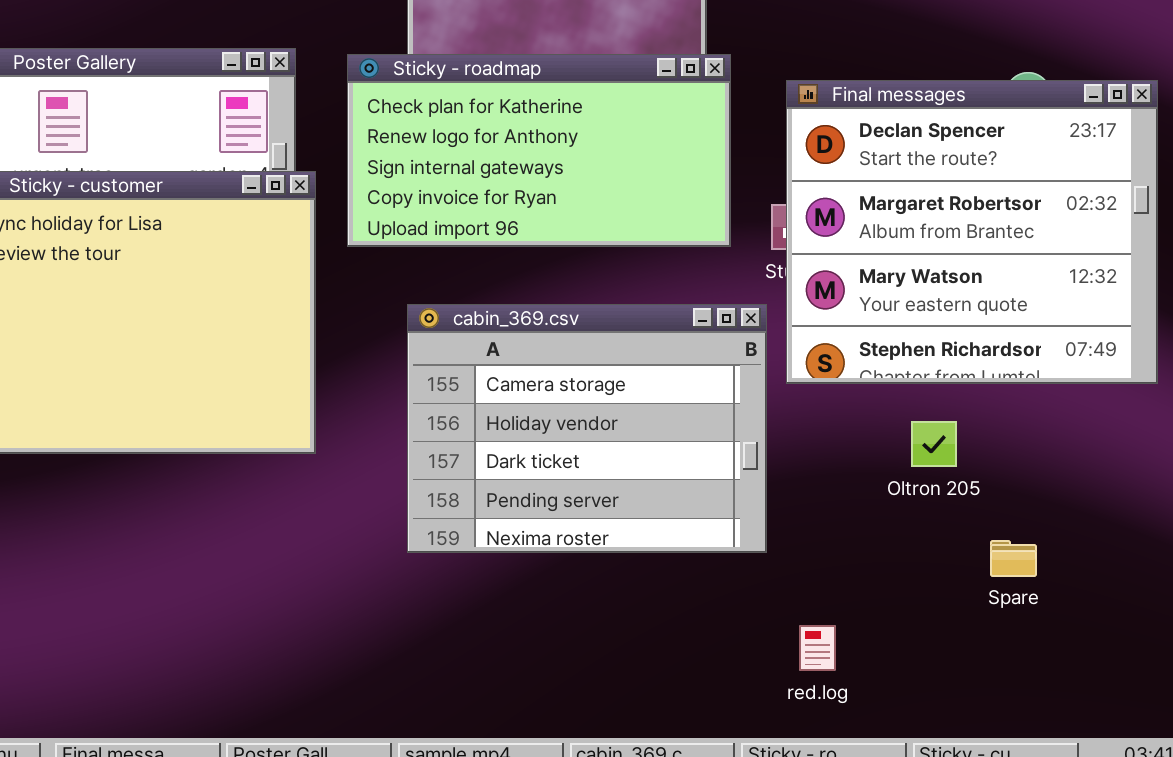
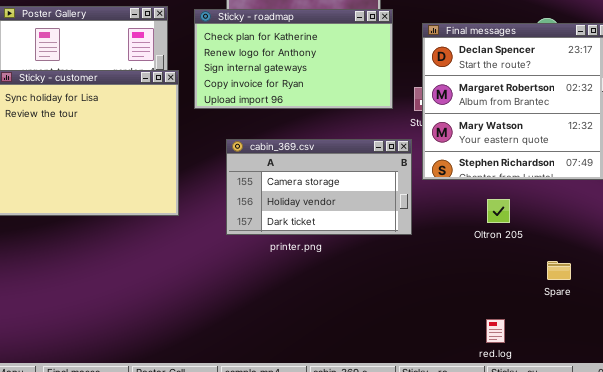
cabin_369.csv: [407,304,767,553] -> [226,139,412,235], resized
Spare: [990,540,1037,577] -> [547,261,571,280], moved
red.log: [799,625,836,671] -> [486,319,505,343], moved

